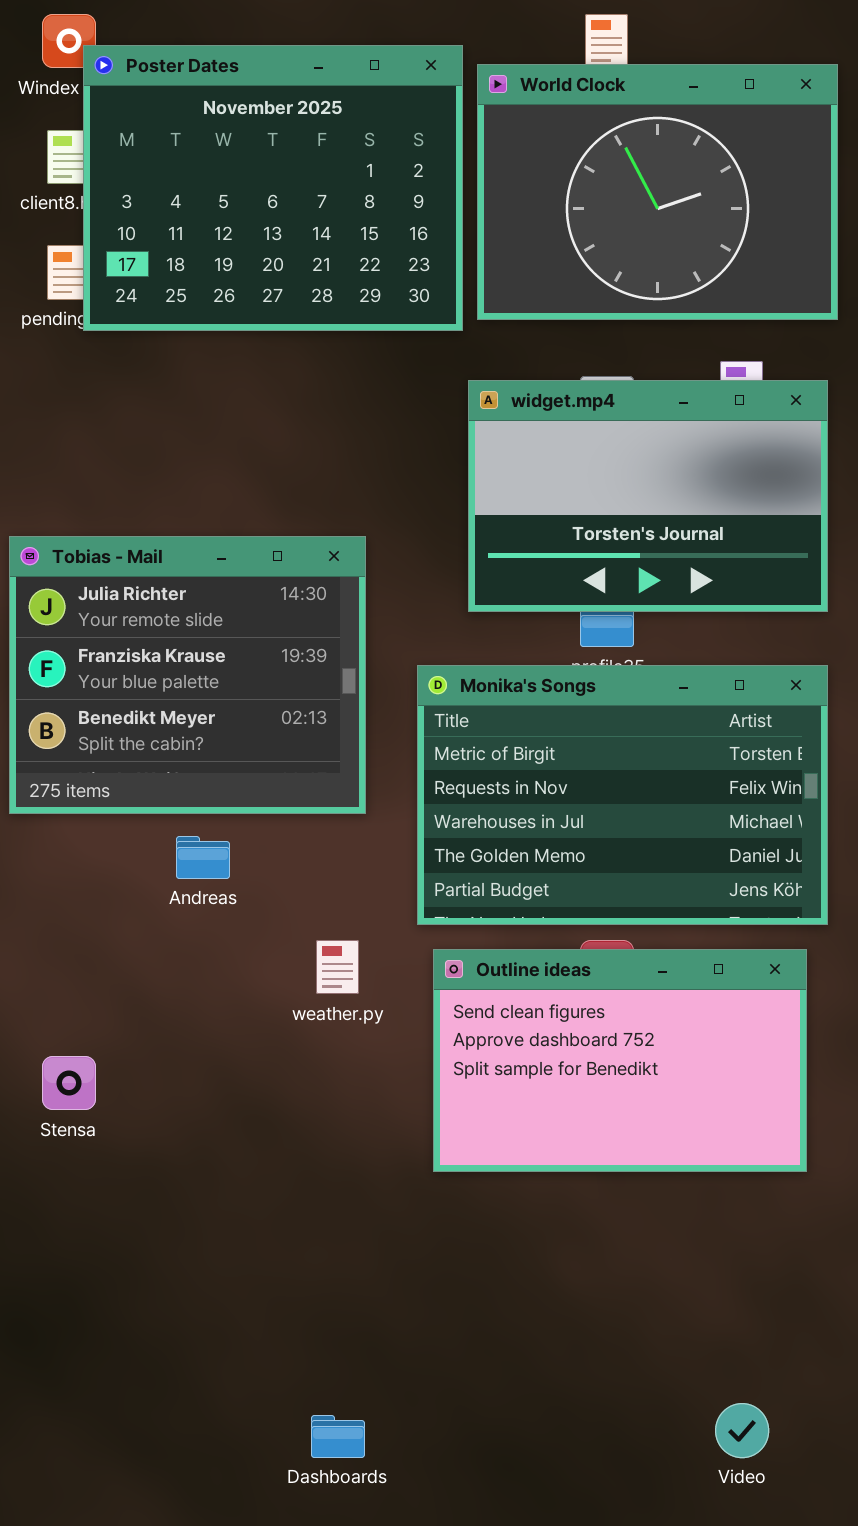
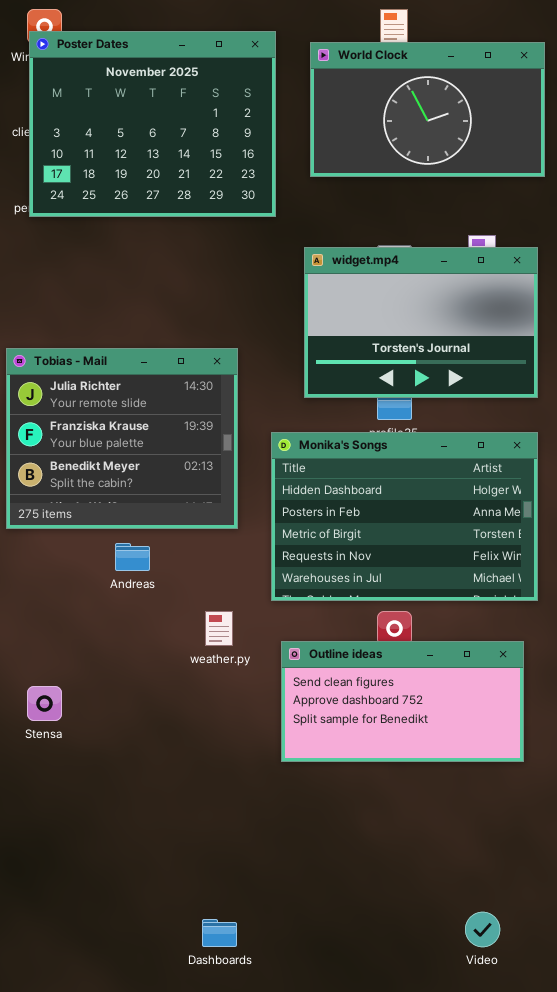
Poster Dates: [83,45,463,331] -> [29,31,276,217], moved
World Clock: [477,64,838,320] -> [310,42,545,177], resized
Monika's Songs: [417,665,828,925] -> [271,432,538,601], scrolled up 2 rows
Outline ideas: [433,949,807,1172] -> [281,641,524,762], resized

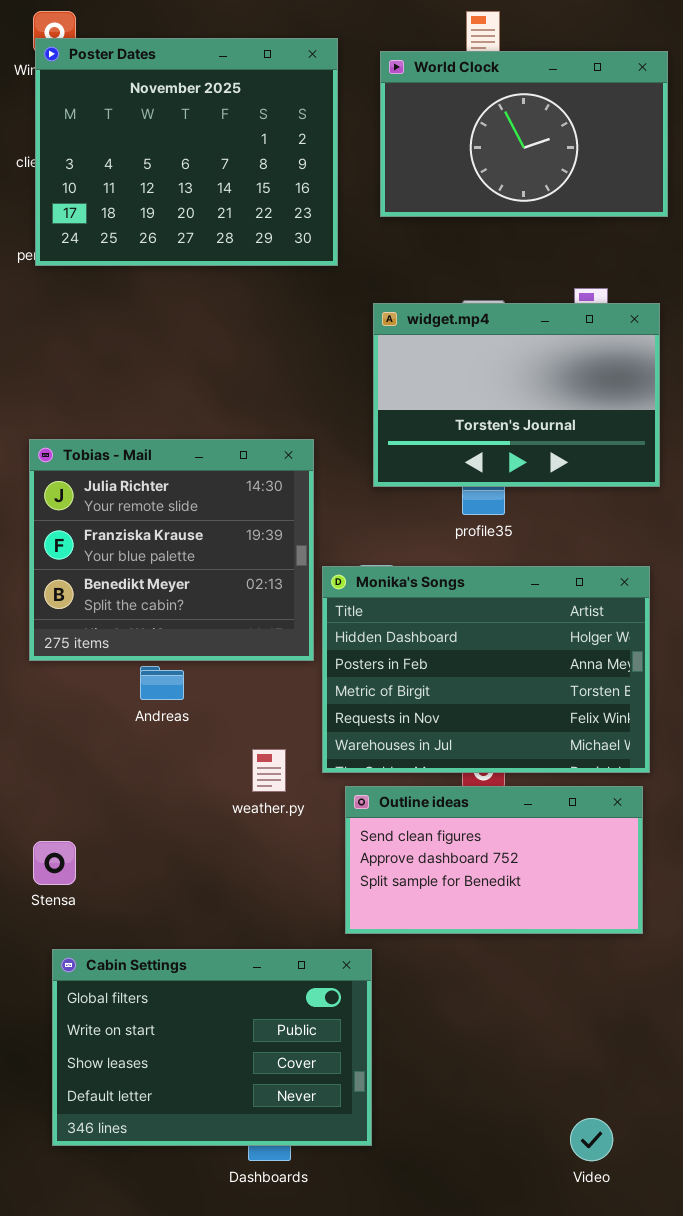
Tobias - Mail: [6,348,238,529] -> [29,439,314,661], moved
Monika's Songs: [271,432,538,601] -> [322,566,650,773], moved
Cabin Settings: none -> [52,949,372,1146], opened

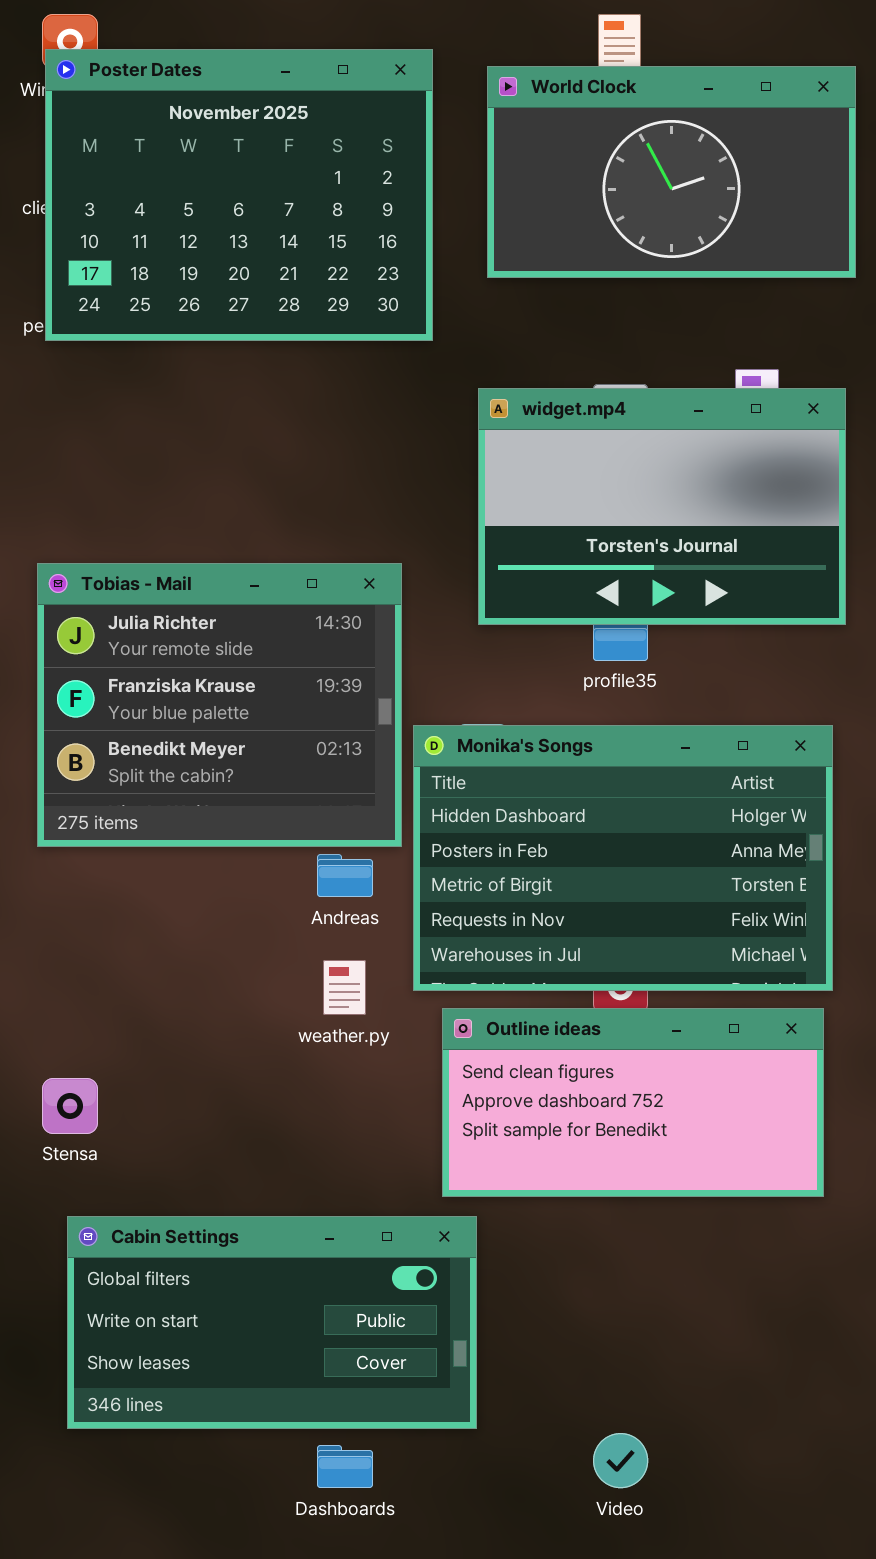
Andreas: [140,666,184,700] -> [317,854,373,897], moved
Cabin Settings: [52,949,372,1146] -> [67,1216,477,1429], resized
Video: [570,1118,613,1161] -> [593,1433,648,1488], moved

